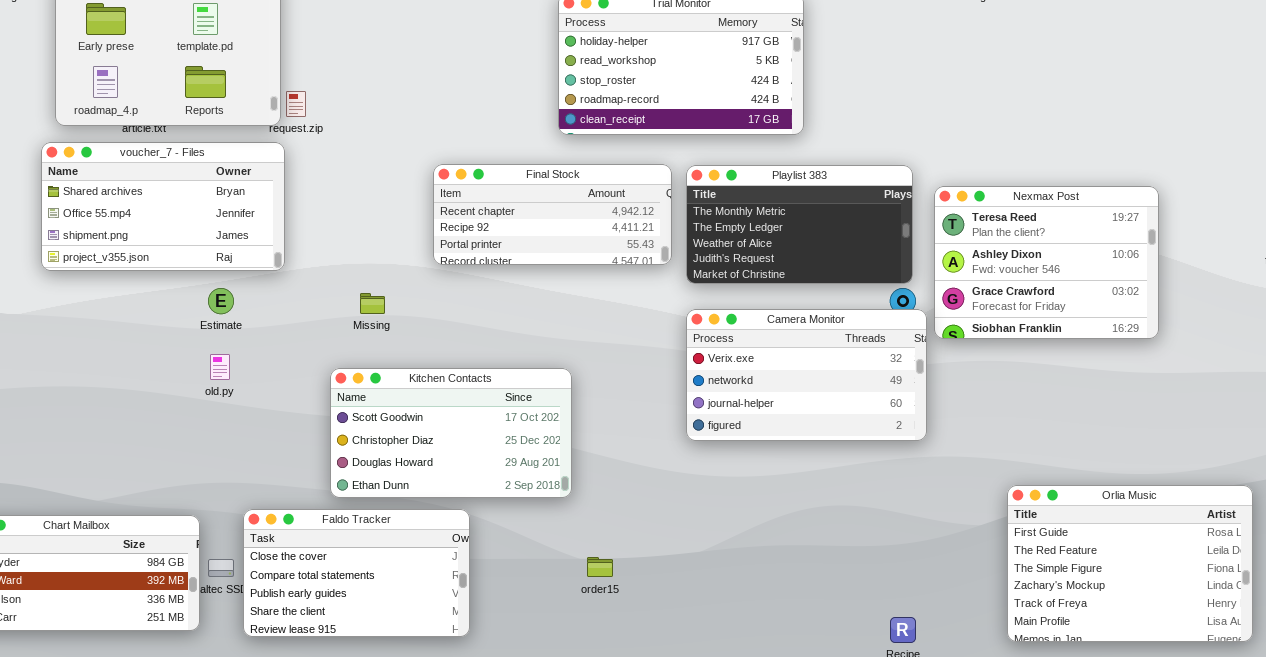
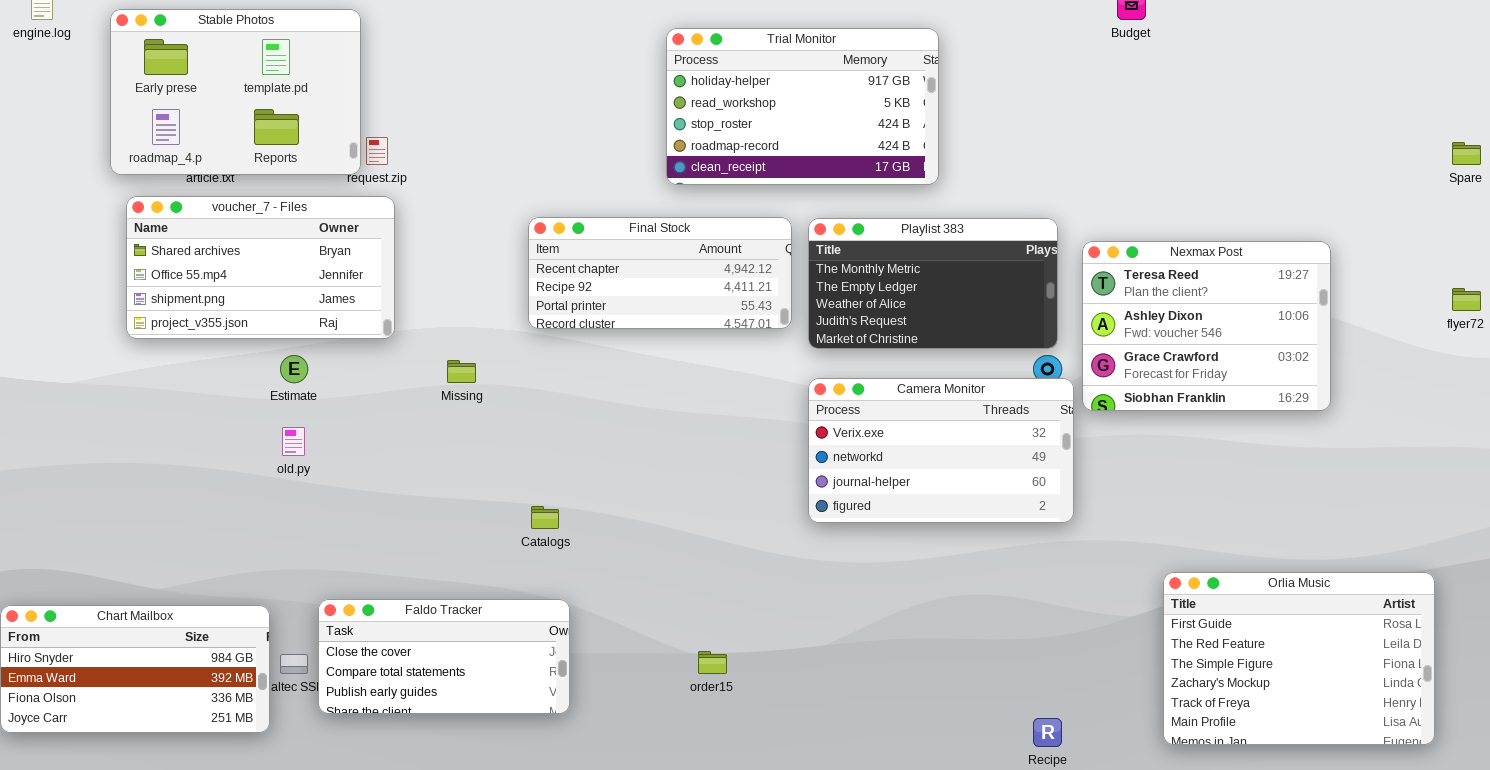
voucher_7 - Files: [41,142,285,271] -> [126,196,395,339], moved
Kitchen Contacts: [330,368,572,498] -> none, closed
Faldo Tracker: [243,509,470,637] -> [318,599,570,714], resized

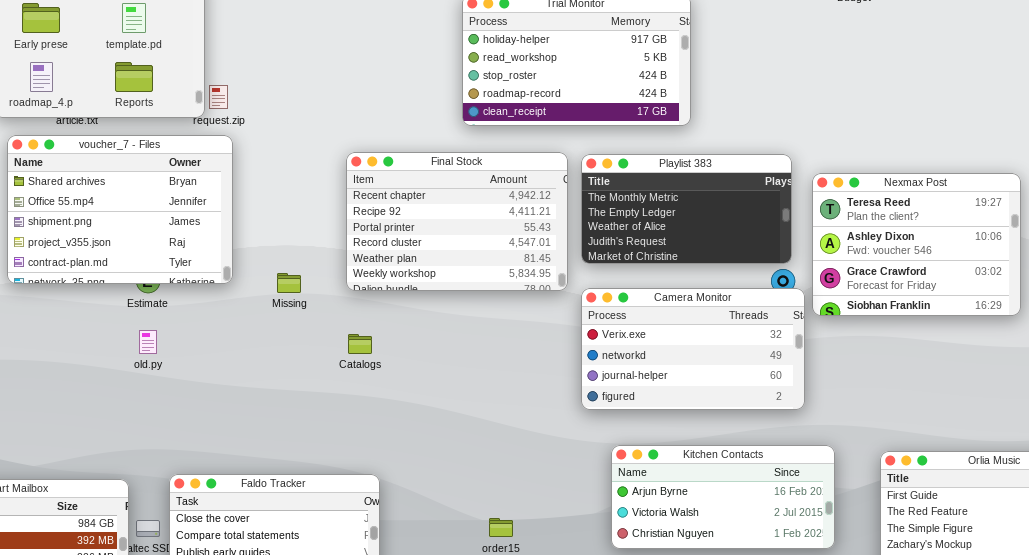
voucher_7 - Files: [126,196,395,339] -> [7,135,233,284], resized
Final Stock: [528,217,792,329] -> [346,152,568,291], resized
Catalogs: [531,506,559,529] -> [348,334,372,354], moved
Kitchen Contacts: none -> [611,445,835,549], opened

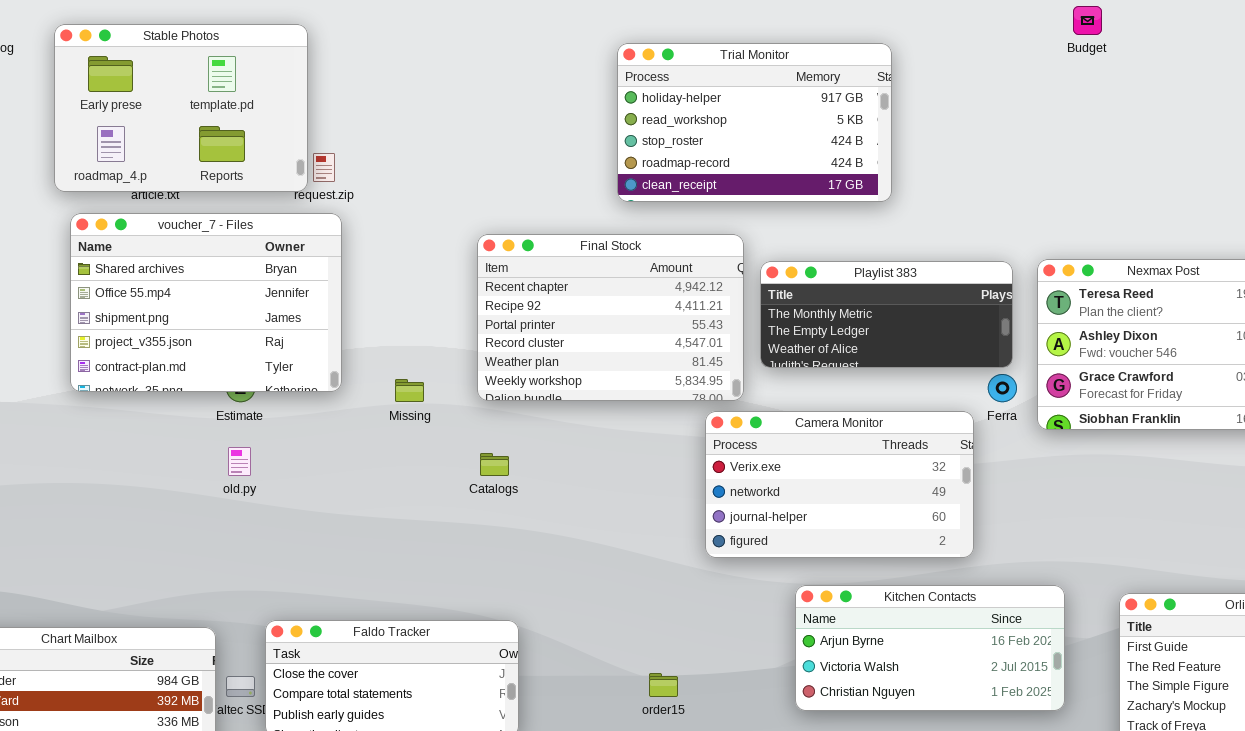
Playlist 383: [581,154,792,264] -> [760,261,1013,368], resized
Camera Monitor: [581,288,805,410] -> [705,411,974,558], moved

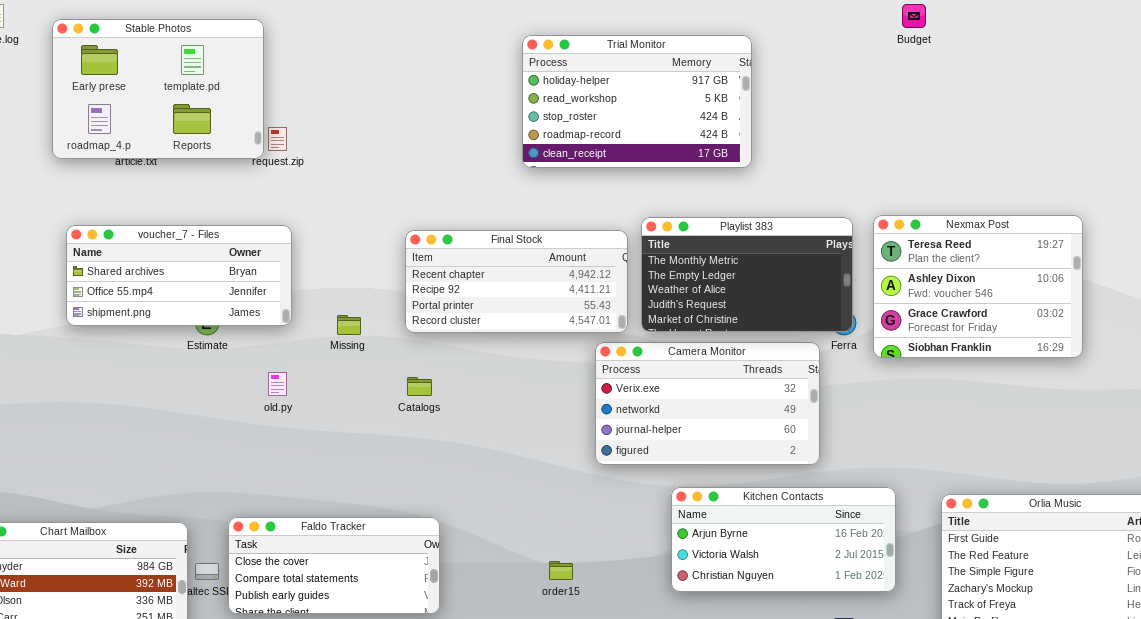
voucher_7 - Files: [70,213,342,392] -> [66,225,292,326], resized
Final Stock: [477,234,744,401] -> [405,230,628,333], resized
Playlist 383: [760,261,1013,368] -> [641,217,853,332], resized
old.py: [228,447,251,476] -> [268,372,287,396], moved

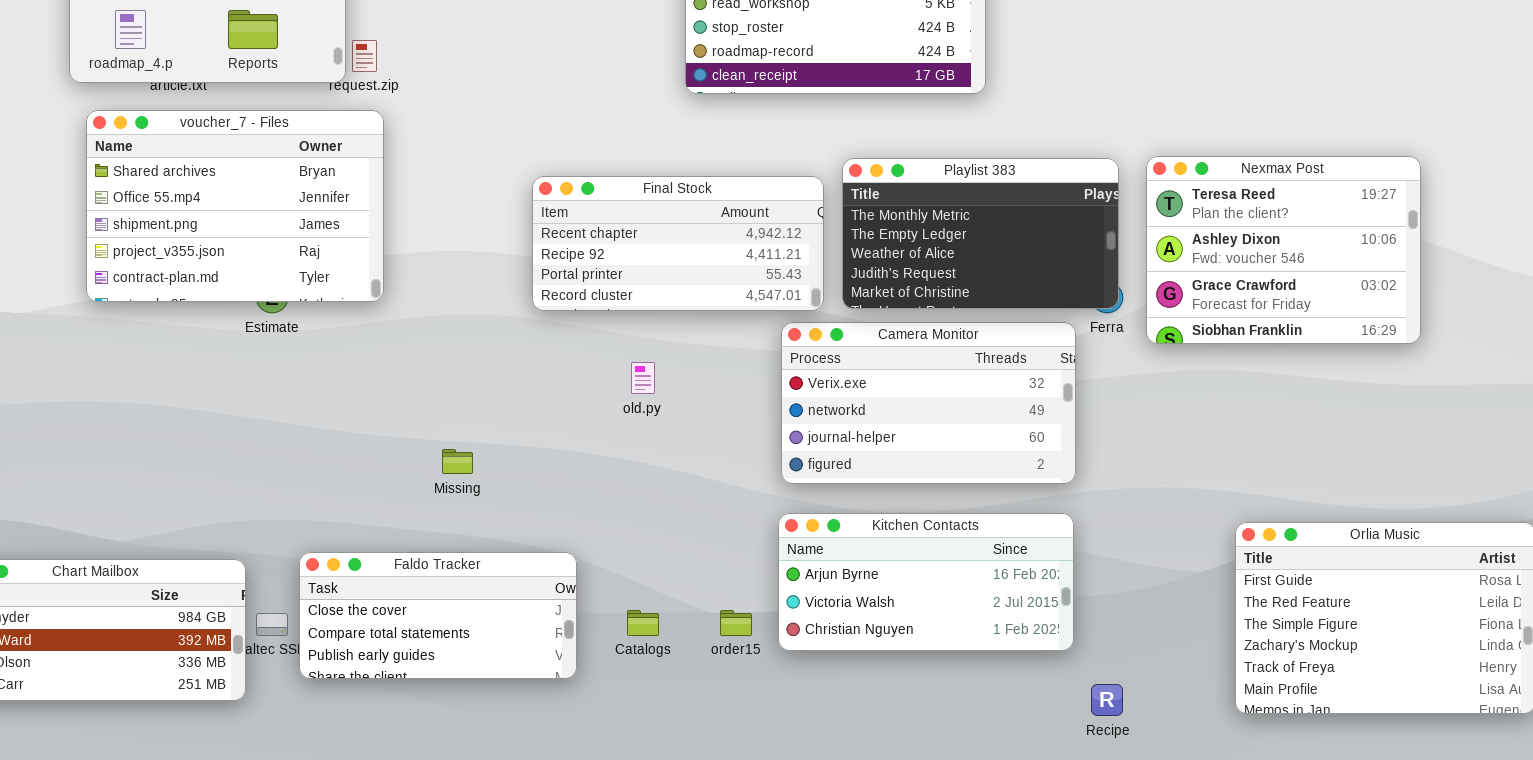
voucher_7 - Files: [66,225,292,326] -> [86,110,384,302], resized
Missing: [337,315,361,335] -> [442,449,473,474], moved
old.py: [268,372,287,396] -> [631,362,655,394], moved
Catalogs: [407,377,432,396] -> [627,610,659,636], moved
Kitchen Contacts: [671,487,896,592] -> [778,513,1074,651], moved

